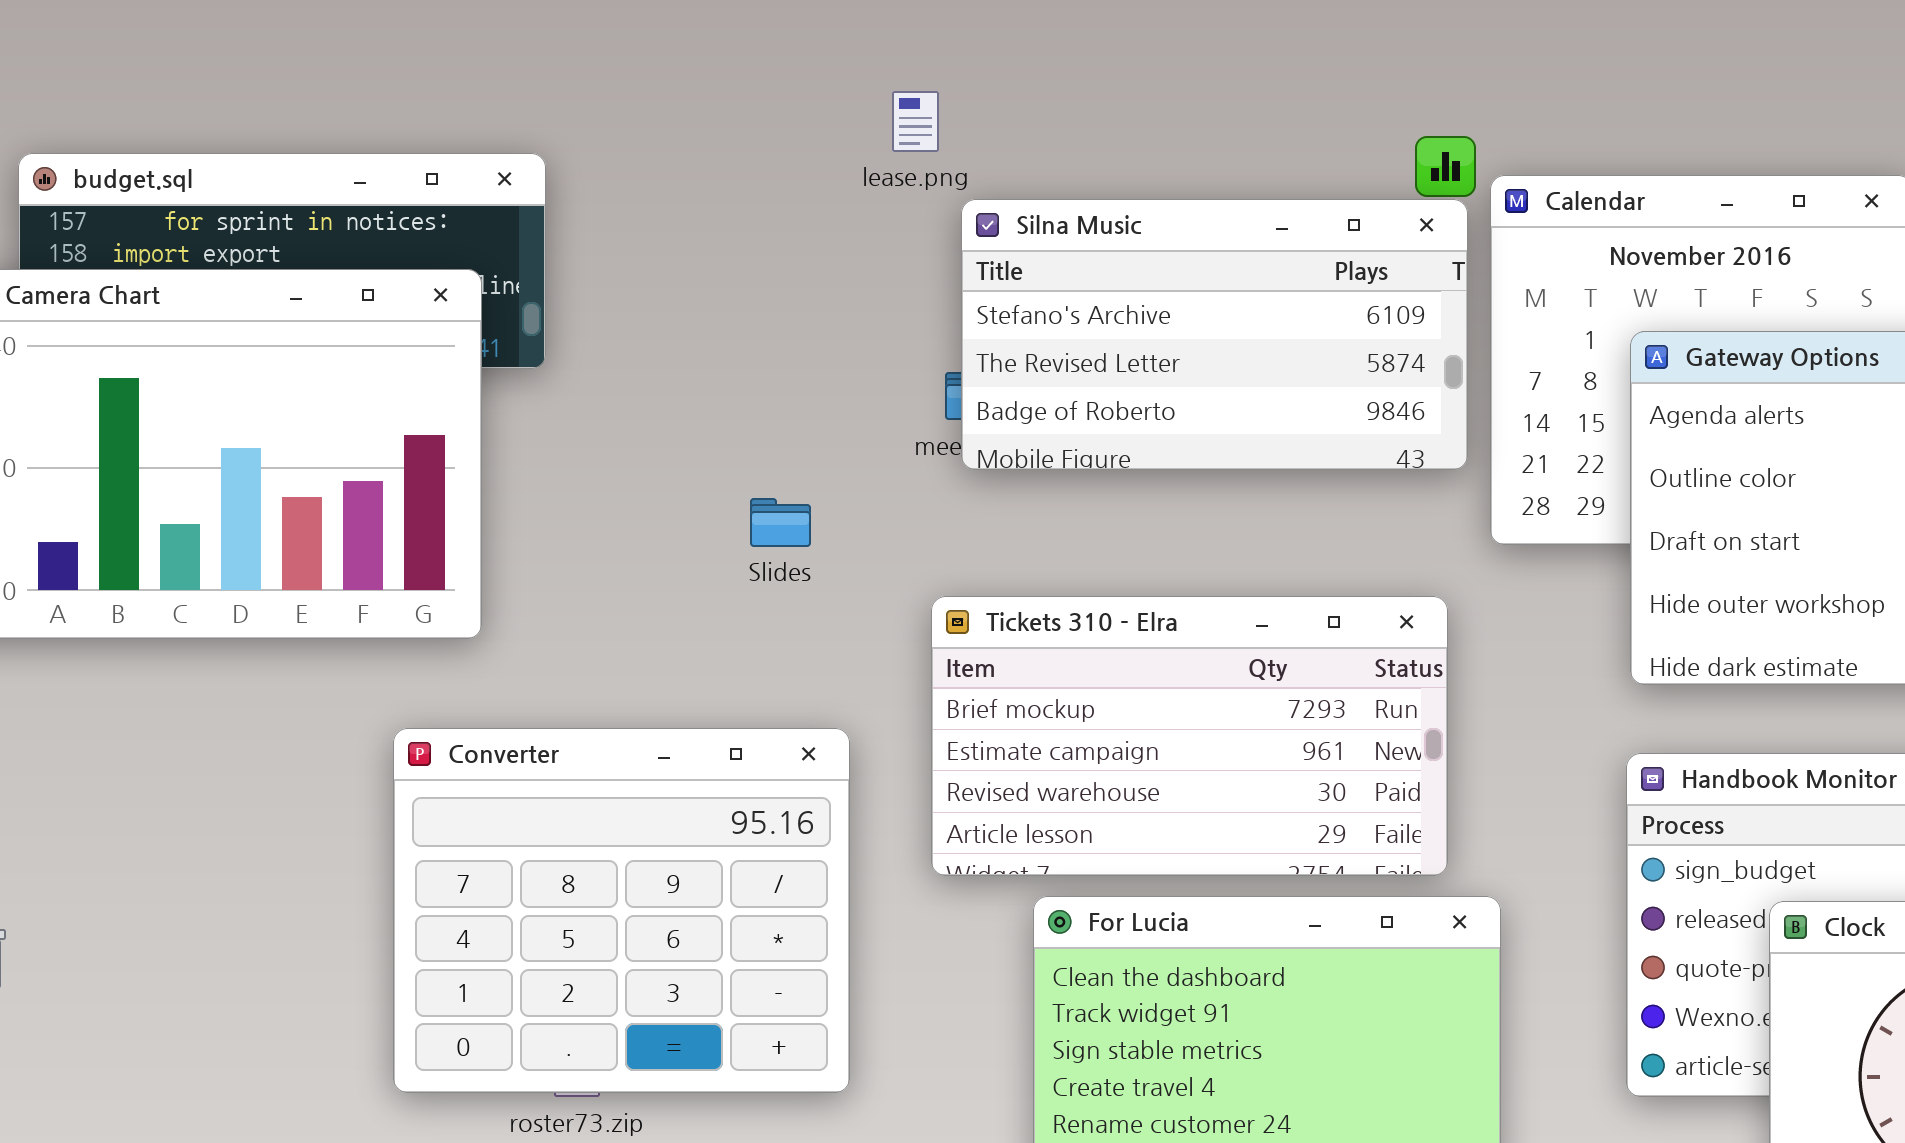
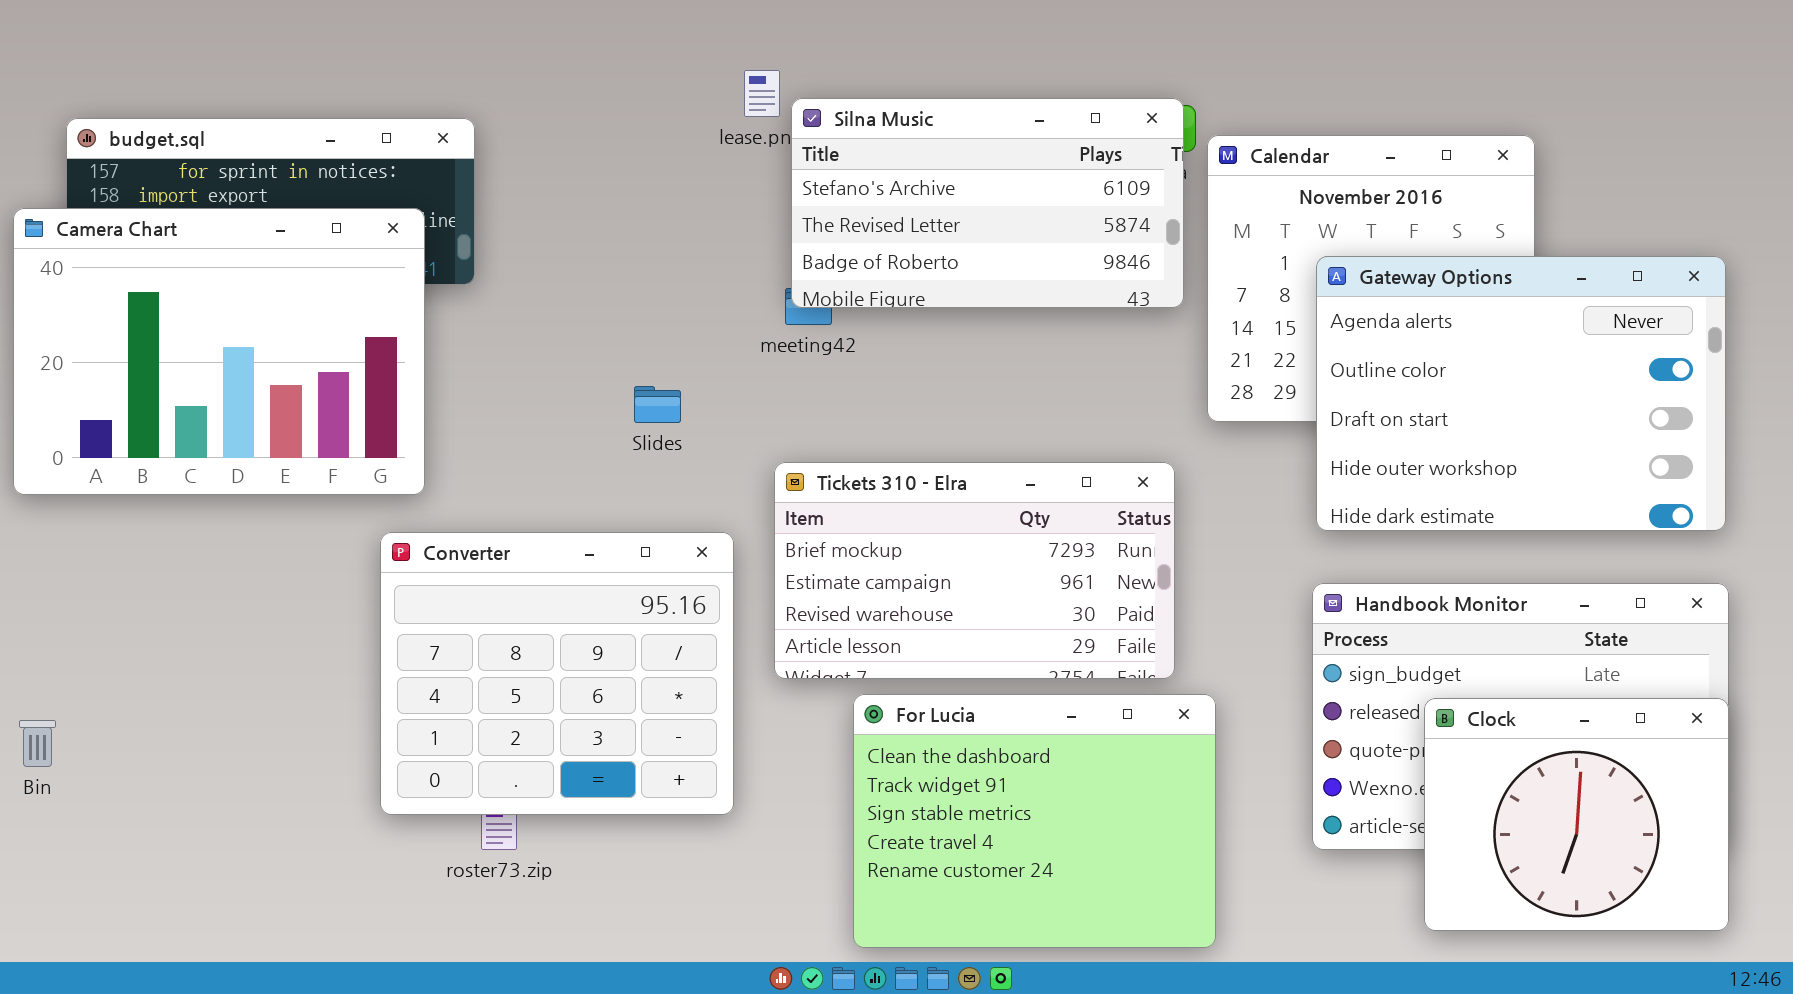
Silna Music: [961,199,1468,470] -> [791,98,1184,308], moved
Converter: [393,728,850,1093] -> [380,532,734,815], moved

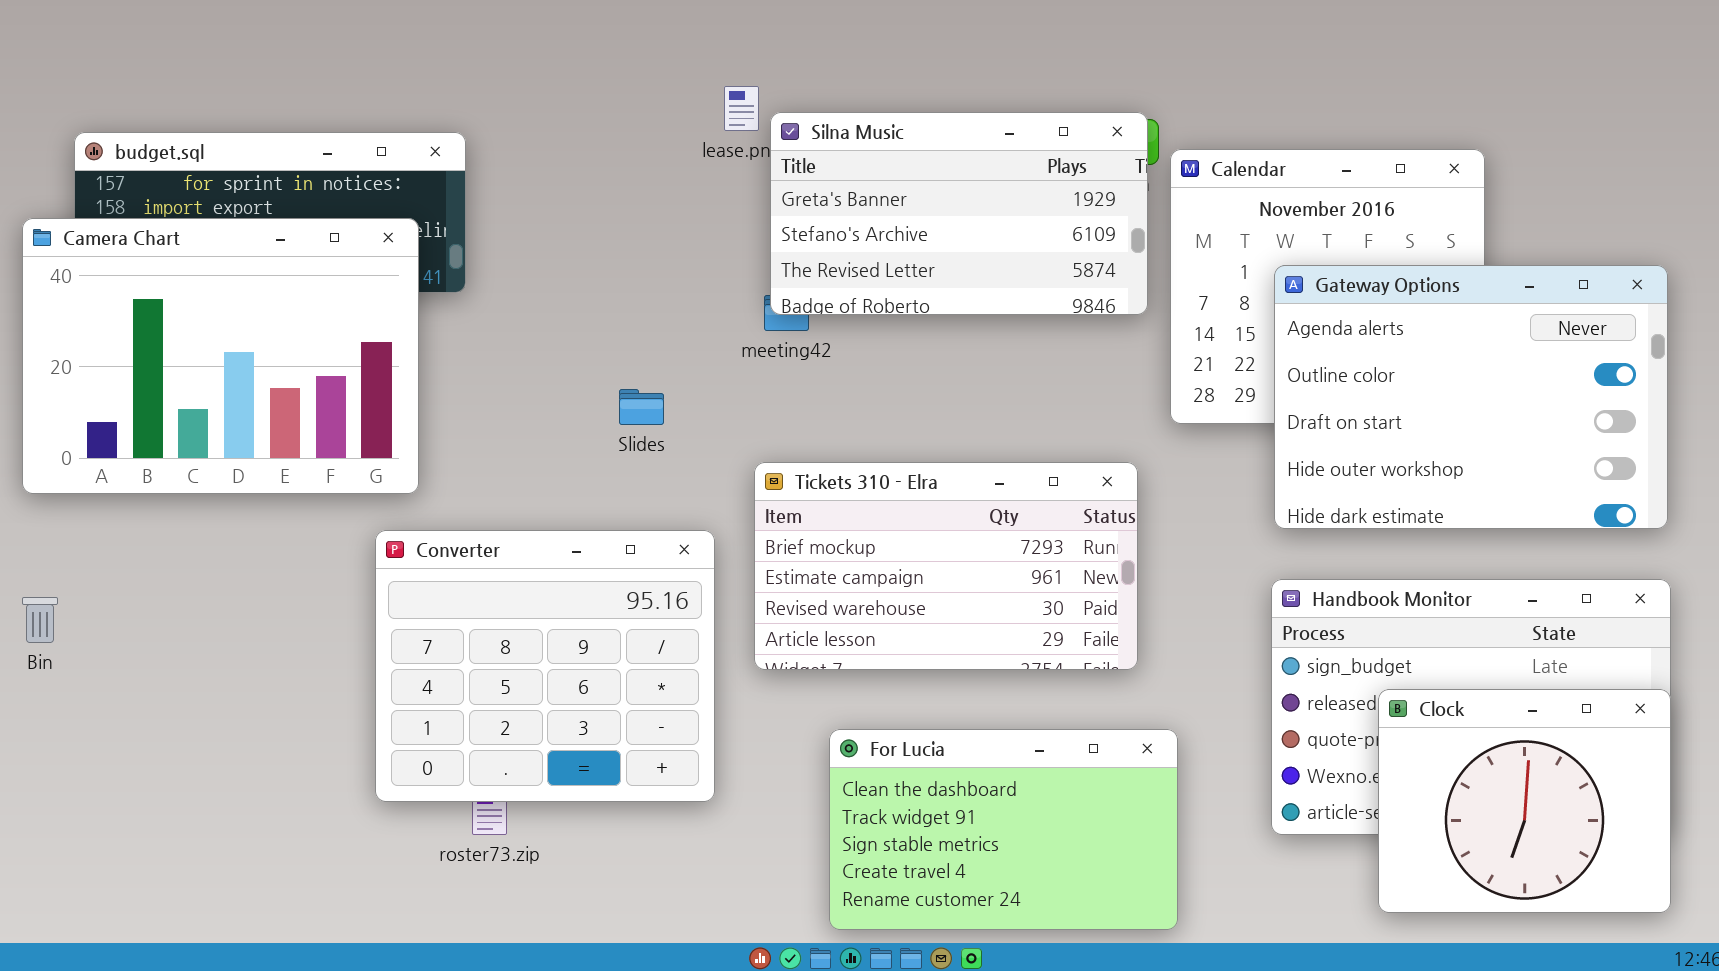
Silna Music: [791,98,1184,308] -> [770,112,1148,315], scrolled up 1 row
For Lucia: [853,694,1216,948] -> [829,729,1178,930], resized
Bin: [19,720,56,767] -> [22,597,58,643], moved

